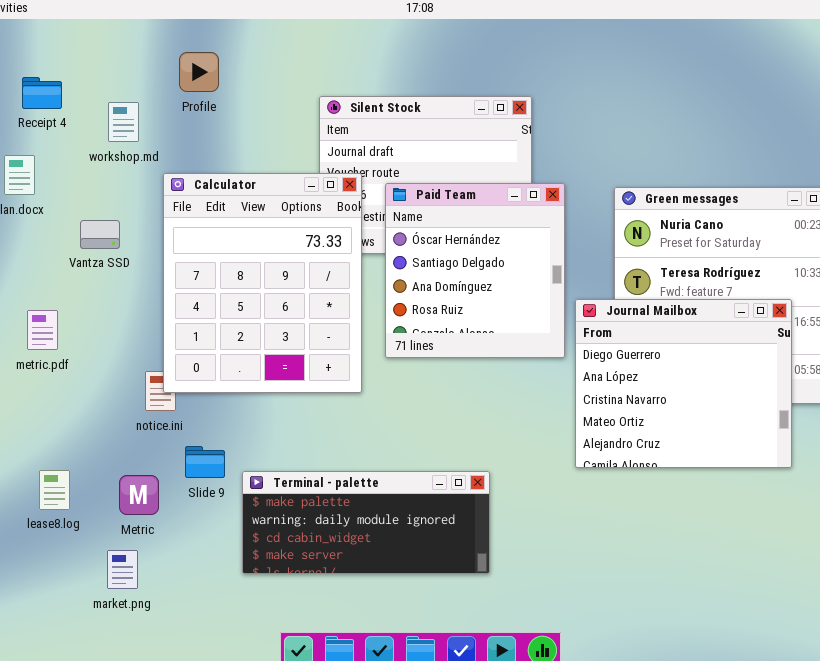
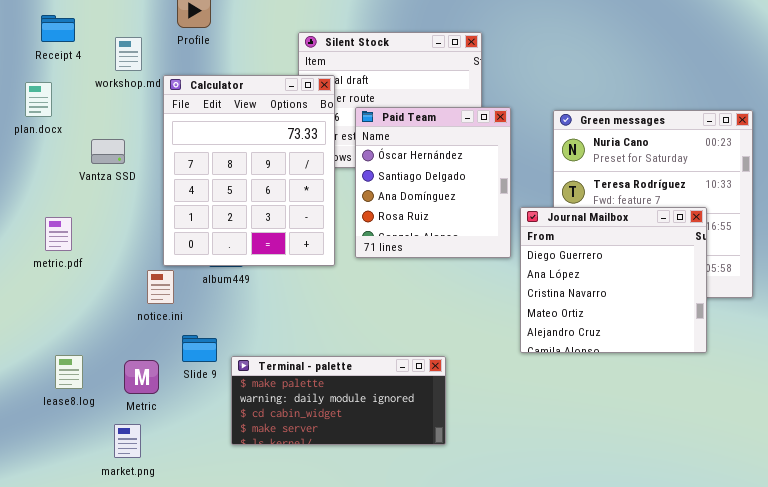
Calculator: [163,173,362,393] -> [163,75,335,266], moved

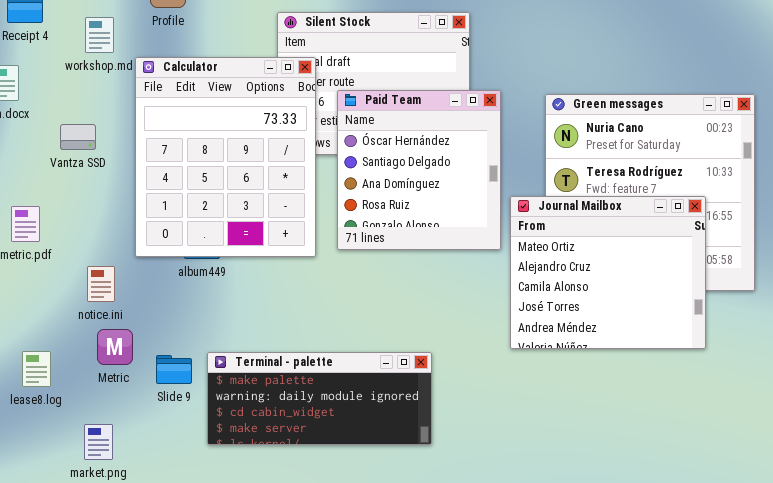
Journal Mailbox: [520,207,707,353] -> [510,196,706,349], scrolled down 3 rows
notice.ini: [147,270,174,304] -> [87,266,115,302], moved
Slide 9: [182,335,217,362] -> [156,355,192,384], moved
Metric: [124,360,159,394] -> [97,329,133,365], moved

